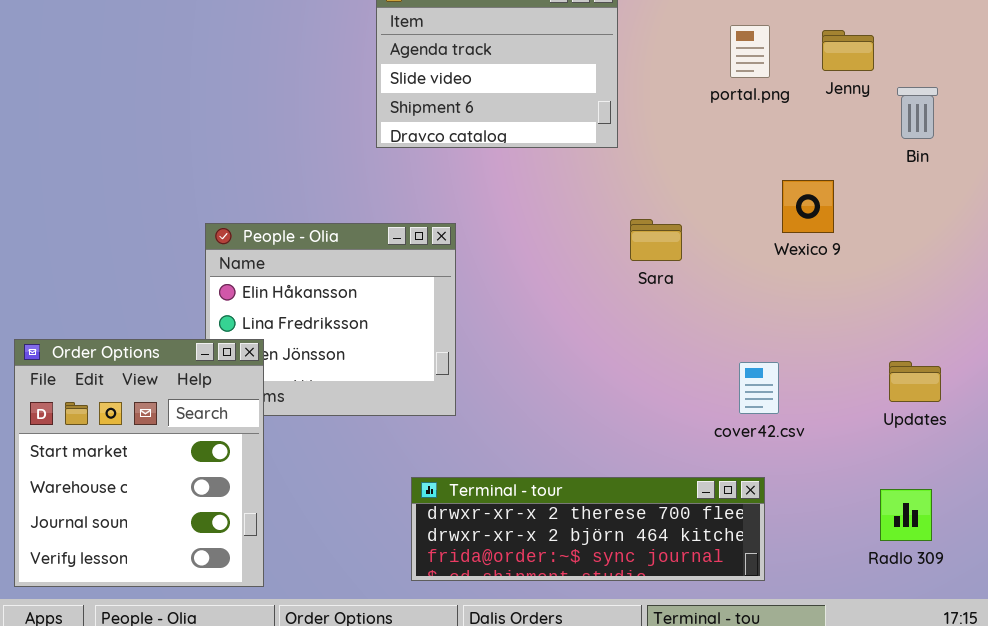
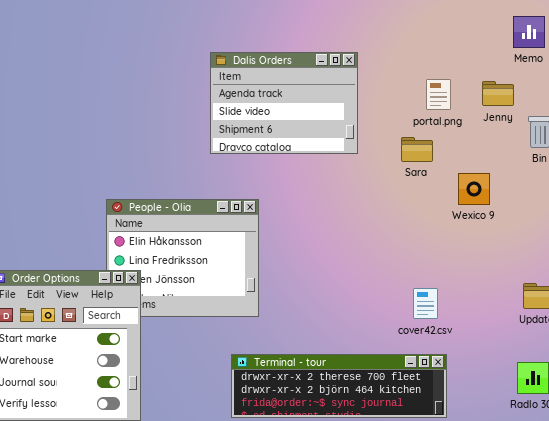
Sara: [630,219,682,261] -> [401,137,433,162], moved
cover42.csv: [739,362,779,414] -> [413,288,438,319], moved

